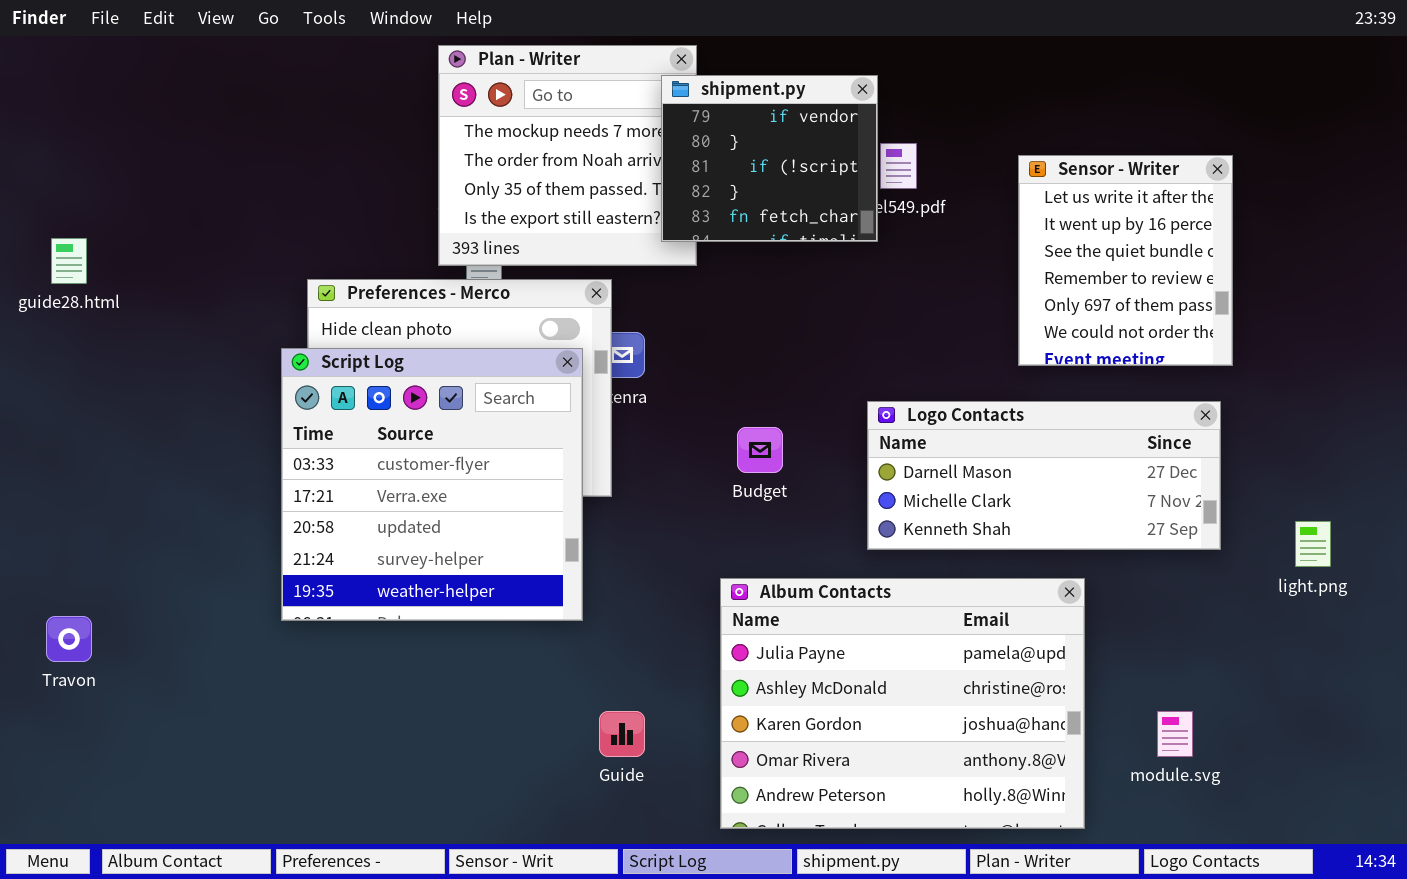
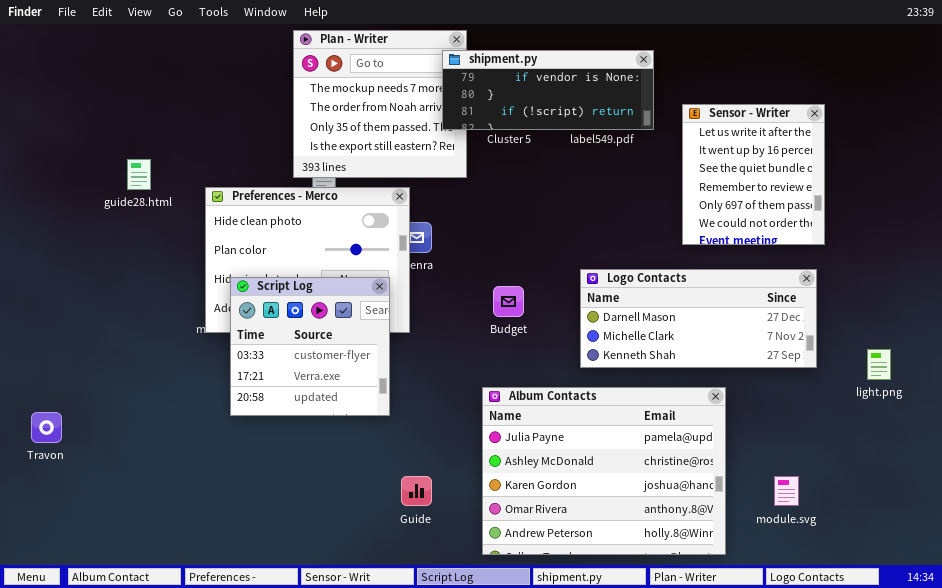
shipment.py: [661,75,878,242] -> [442,50,654,130], resized
guide28.html: [51,238,87,284] -> [127,159,151,190], moved
Script Log: [281,348,583,621] -> [230,277,390,416], resized

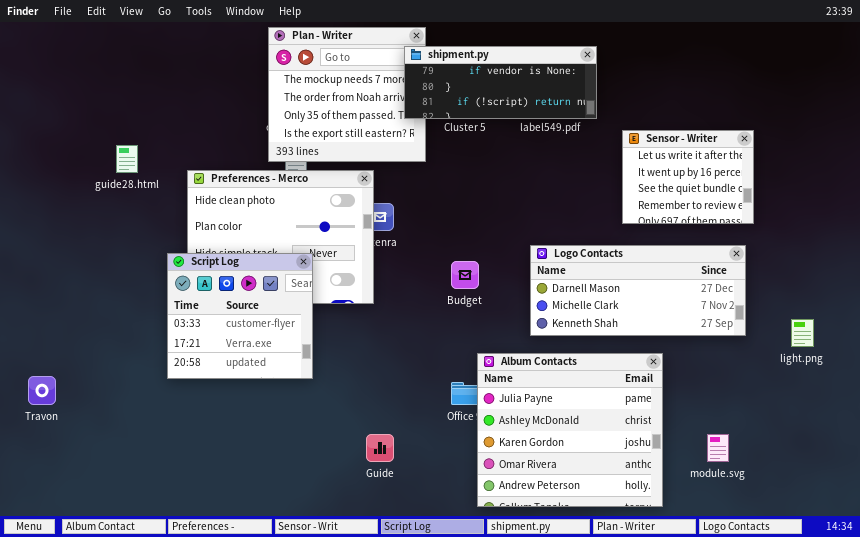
Sensor - Writer: [682,104,825,245] -> [622,130,754,224], resized
Script Log: [230,277,390,416] -> [167,253,313,379], moved
Album Contacts: [482,387,726,555] -> [477,353,663,507], resized

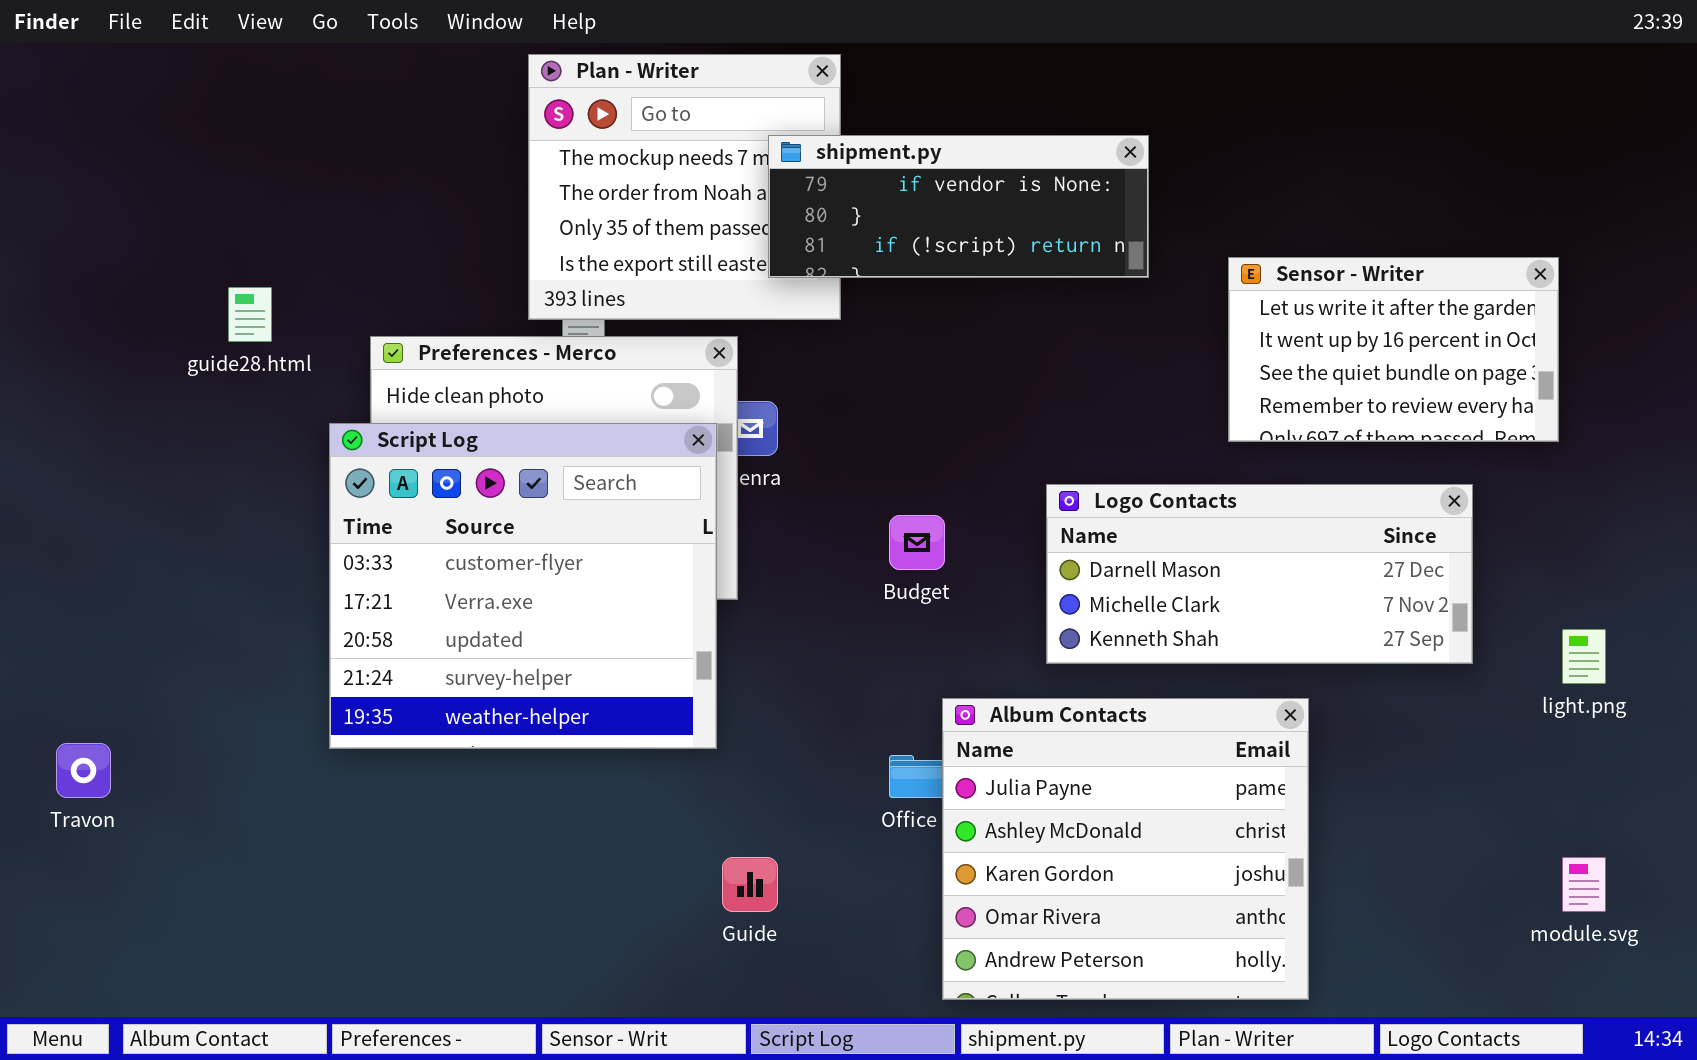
shipment.py: [404,46,597,119] -> [768,135,1149,278], moved
Sensor - Writer: [622,130,754,224] -> [1228,257,1559,442], resized
Script Log: [167,253,313,379] -> [329,423,717,749], resized
module.svg: [707,434,729,462] -> [1562,857,1606,912], moved

